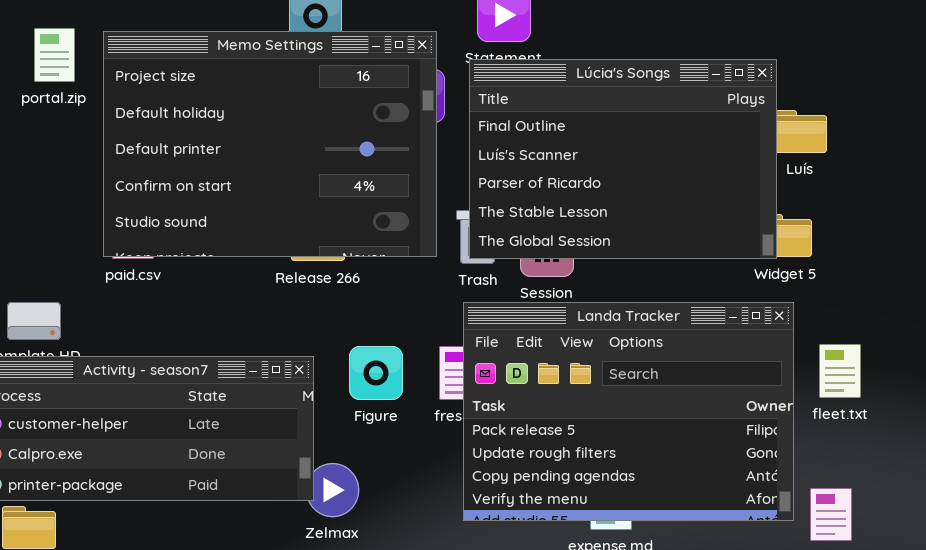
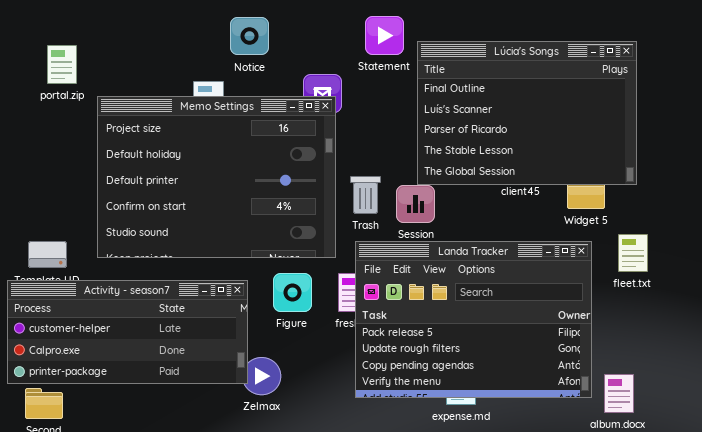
Memo Settings: [103,31,437,257] -> [97,96,336,258], moved
Lúcia's Songs: [469,59,777,259] -> [417,41,637,185], moved
fleet.txt: [819,344,861,398] -> [618,234,648,272], moved

